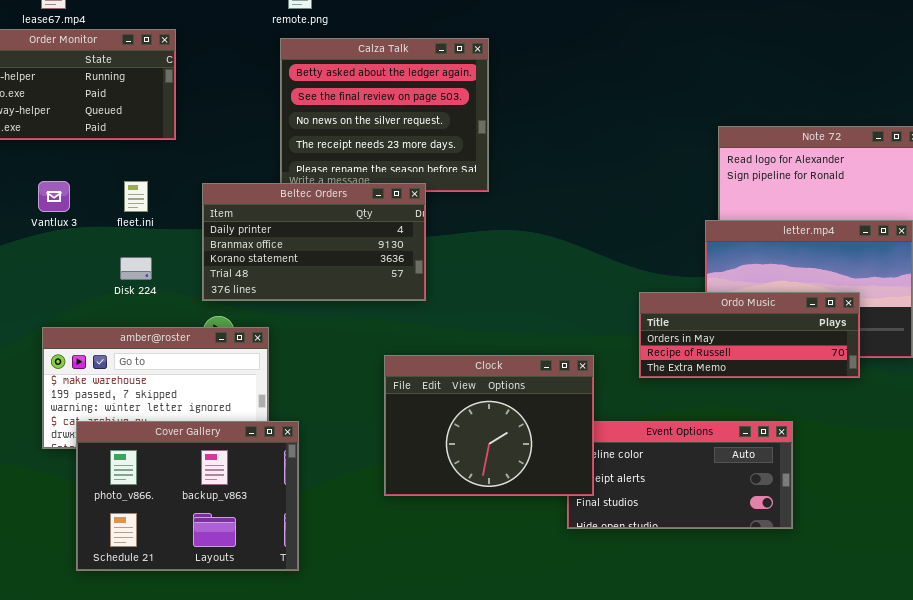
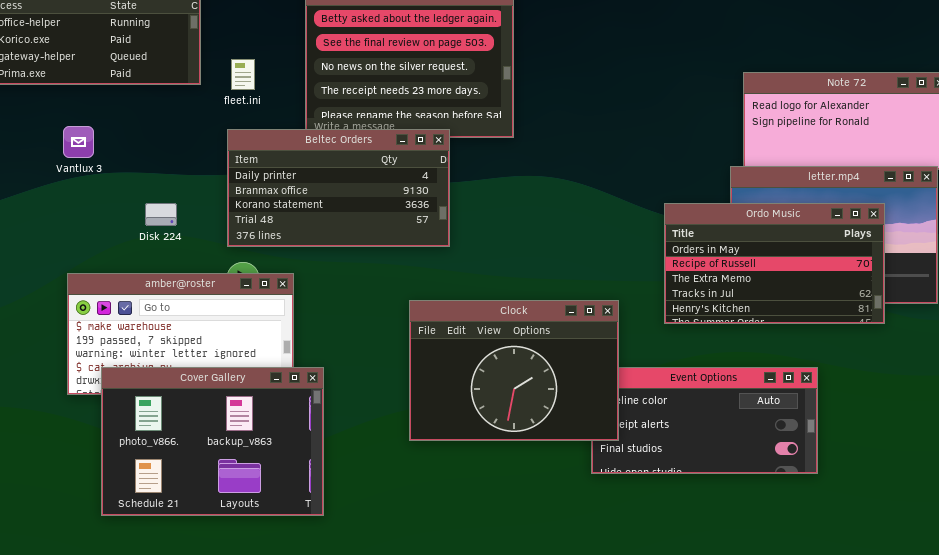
fleet.ini: [124,181,148,212] -> [231,59,255,90], moved
Ordo Music: [639,292,860,378] -> [664,203,885,324], resized

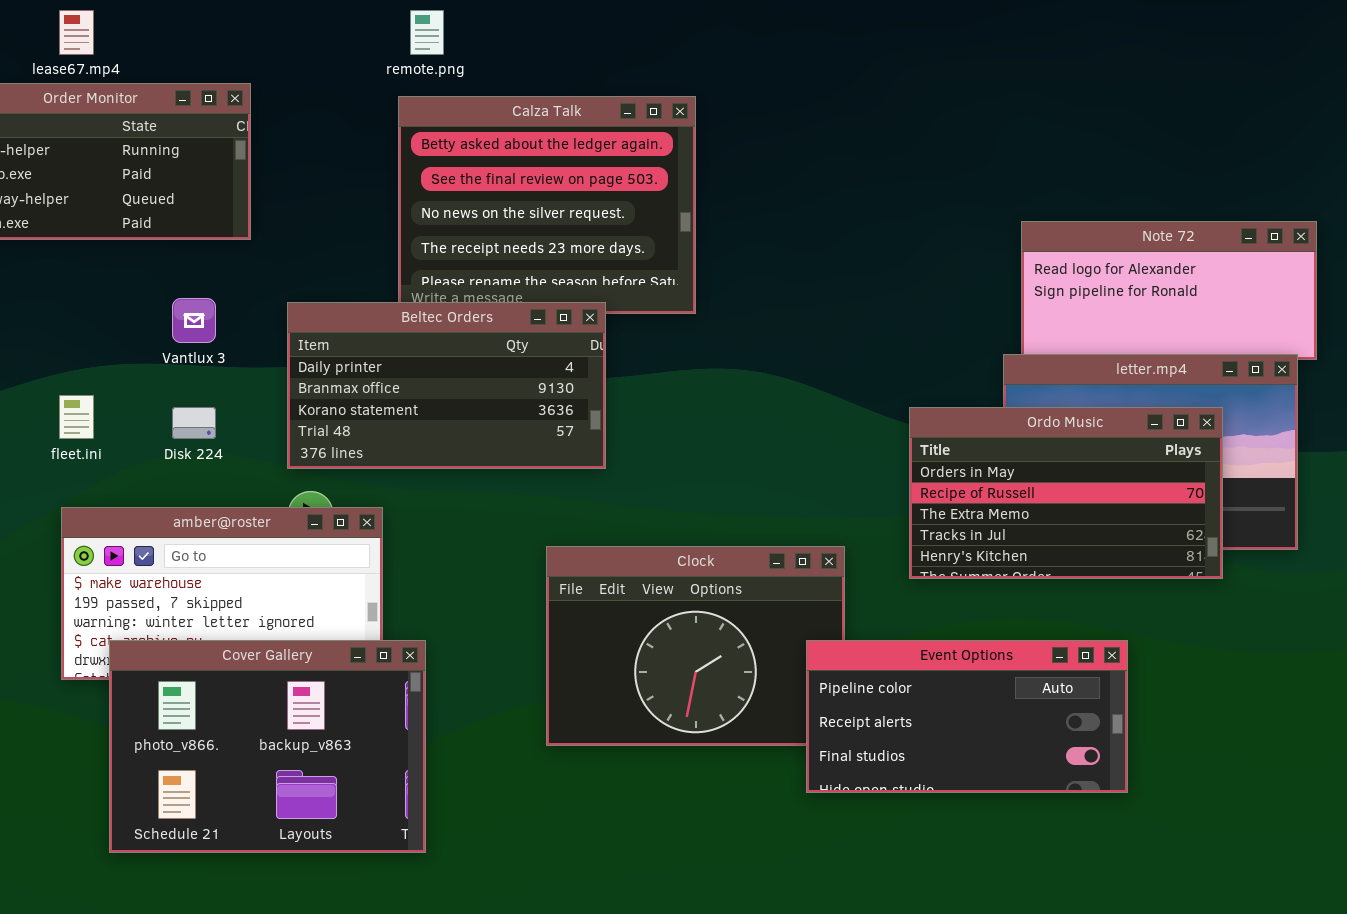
fleet.ini: [231,59,255,90] -> [59,395,94,439], moved
Vantlux 3: [63,126,94,158] -> [172,298,216,343], moved
Event Options: [591,367,818,474] -> [806,640,1128,793], raised

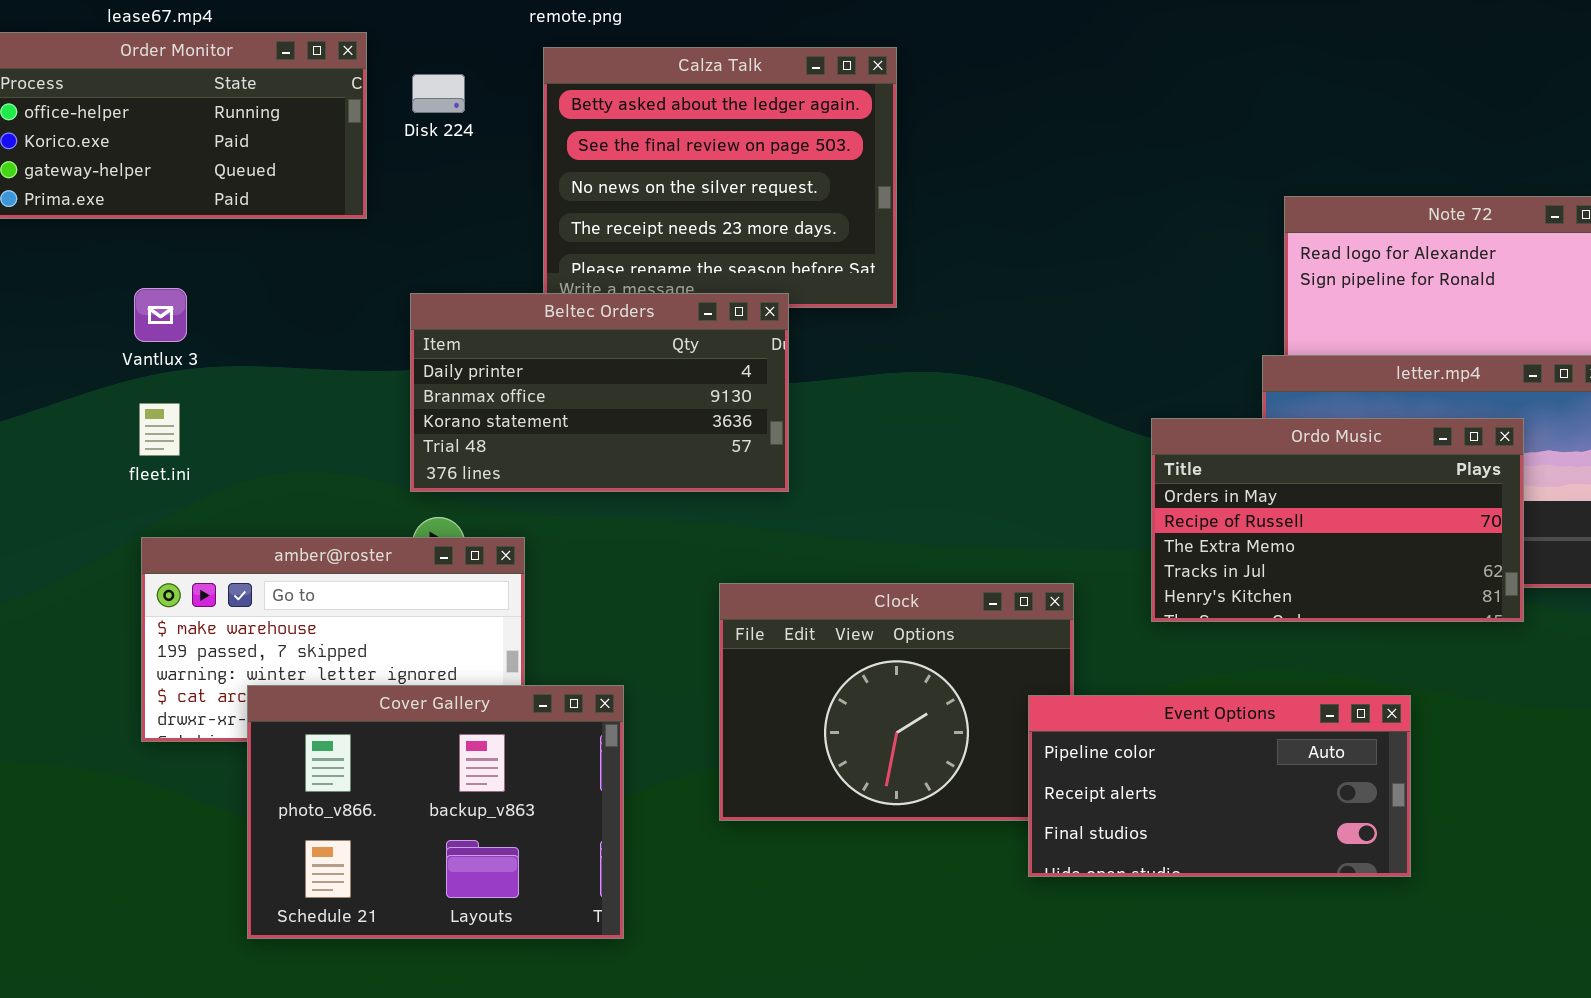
Vantlux 3: [172,298,216,343] -> [134,288,187,342], moved
Disk 224: [172,407,216,439] -> [412,74,465,113], moved
Cover Gallery: [109,640,426,853] -> [247,685,624,939], moved

